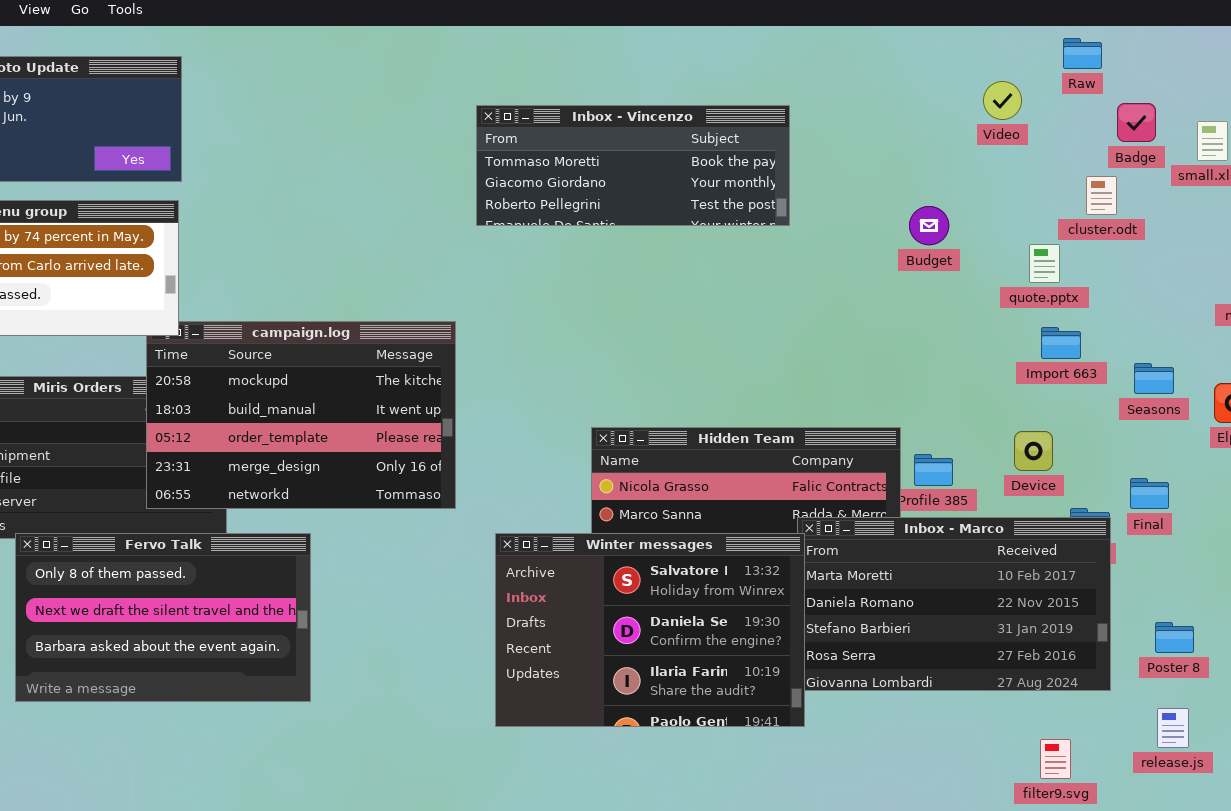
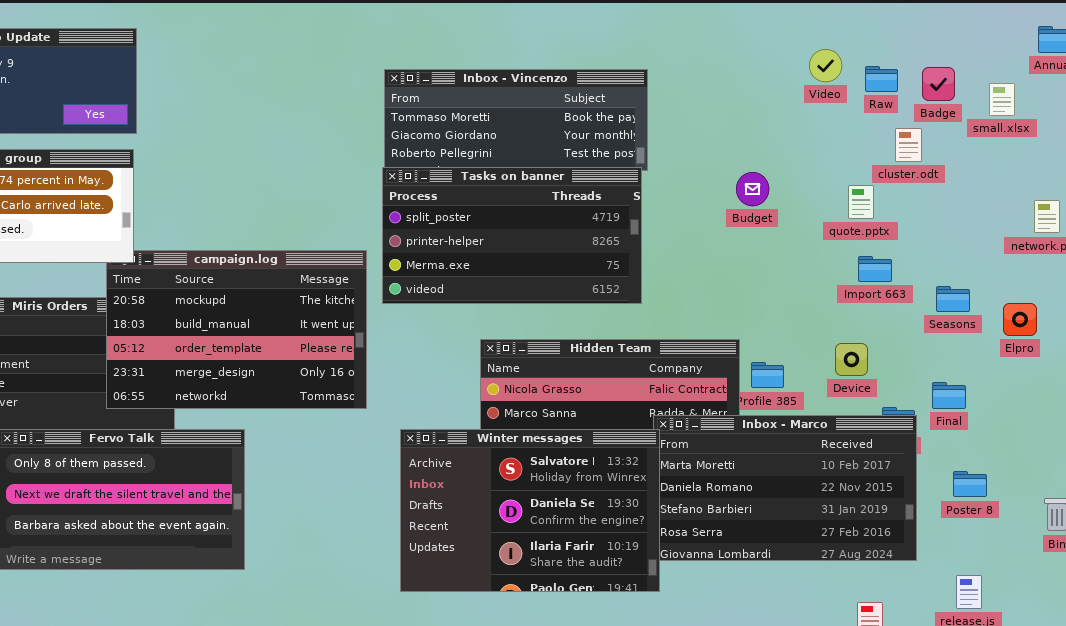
Raw: [1063,38,1102,69] -> [865,66,898,92], moved
Budget: [909,206,949,245] -> [736,172,769,206], moved
Tasks on banner: none -> [382,167,642,304], opened
Poster 8: [1155,622,1194,653] -> [953,471,987,497], moved

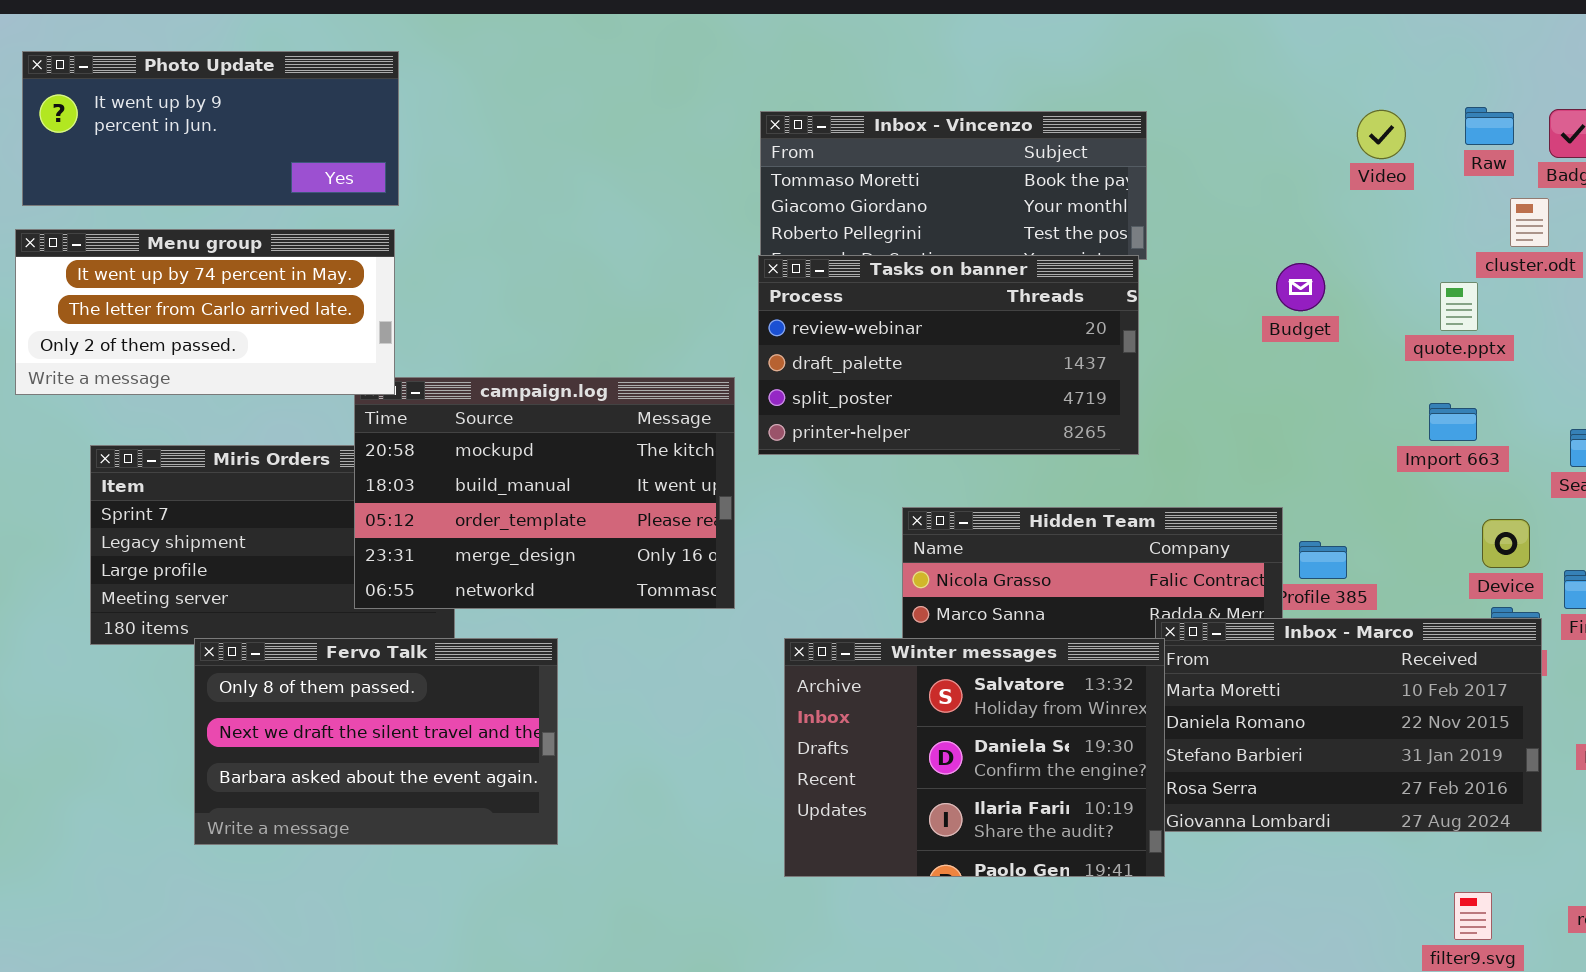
Video: [809,49,842,82] -> [1357,110,1406,159], moved
Tasks on banner: [382,167,642,304] -> [758,255,1139,455], scrolled up 2 rows
Import 663: [858,256,892,282] -> [1429,403,1477,441], moved
Device: [835,343,868,376] -> [1482,519,1530,568], moved

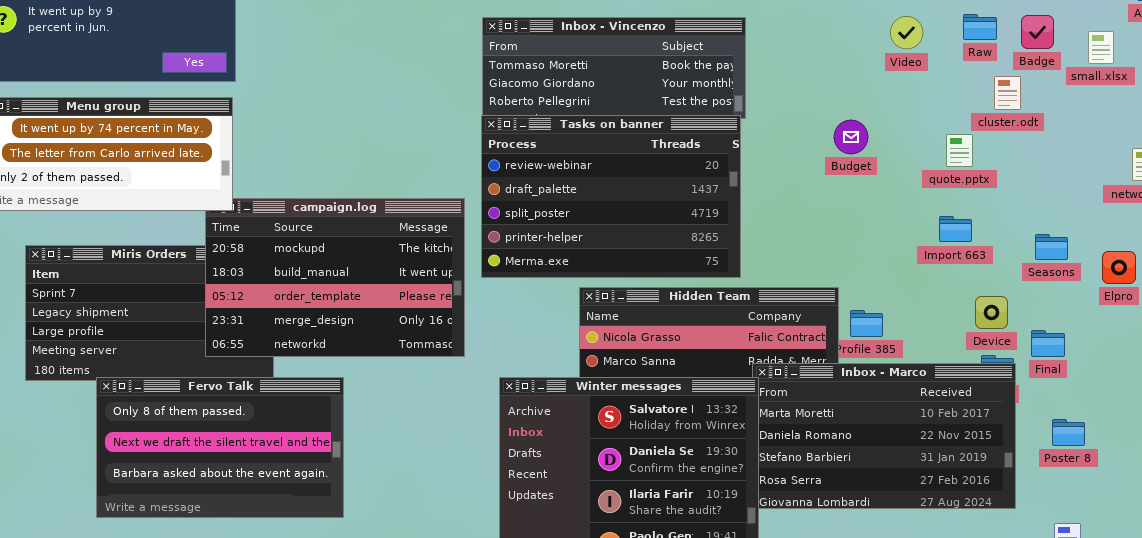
Tasks on banner: [758,255,1139,455] -> [481,115,741,278], resized

